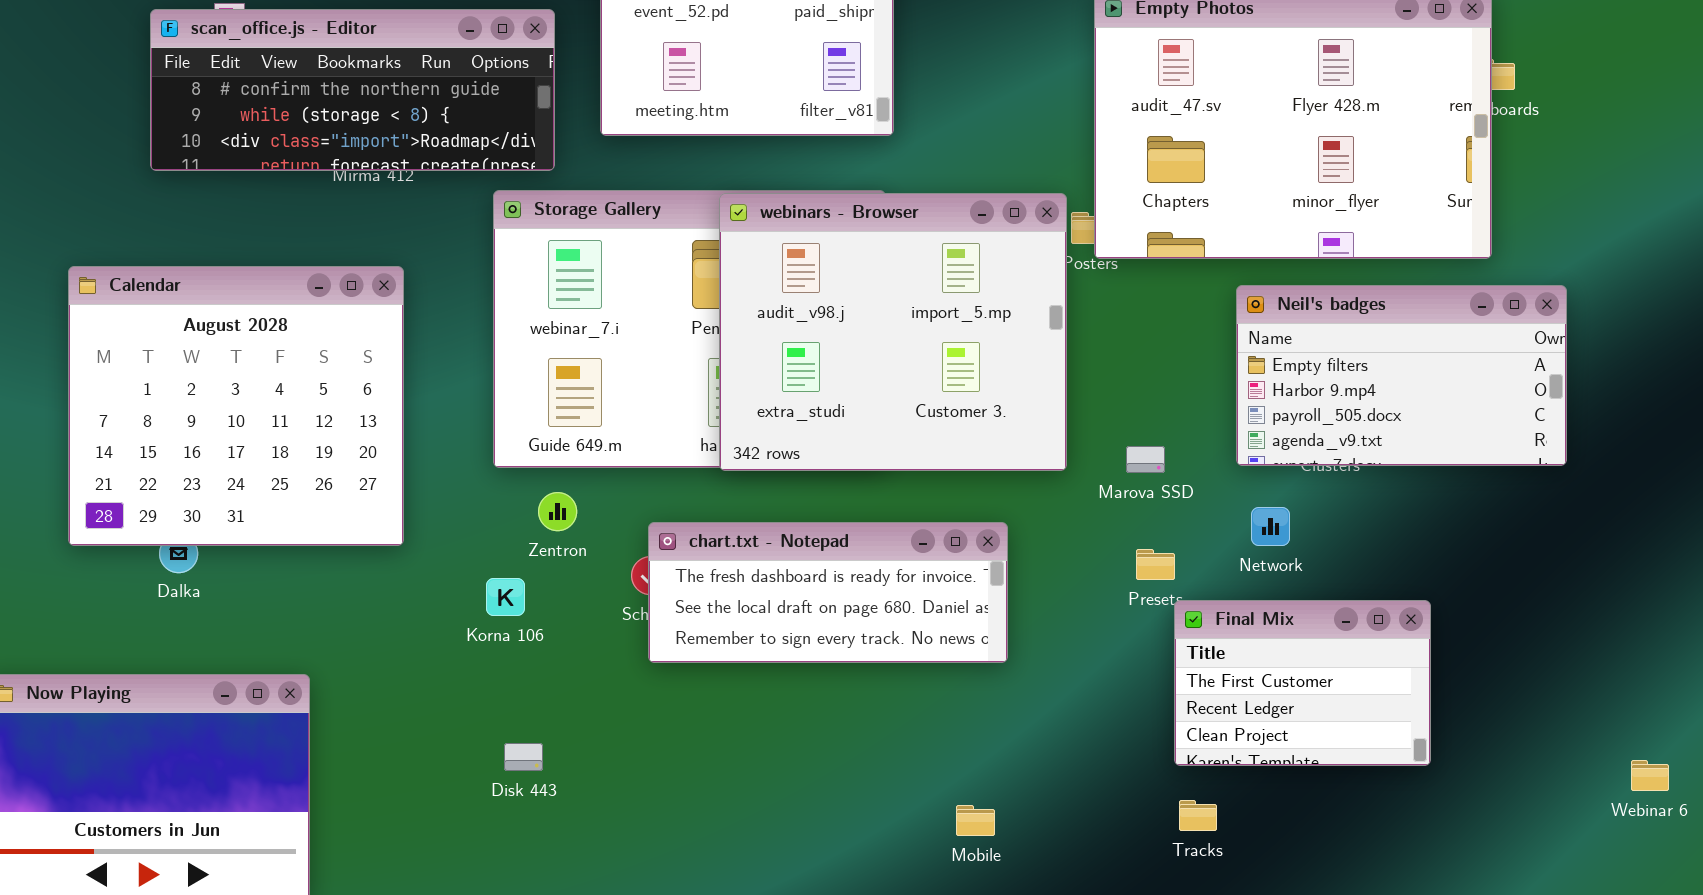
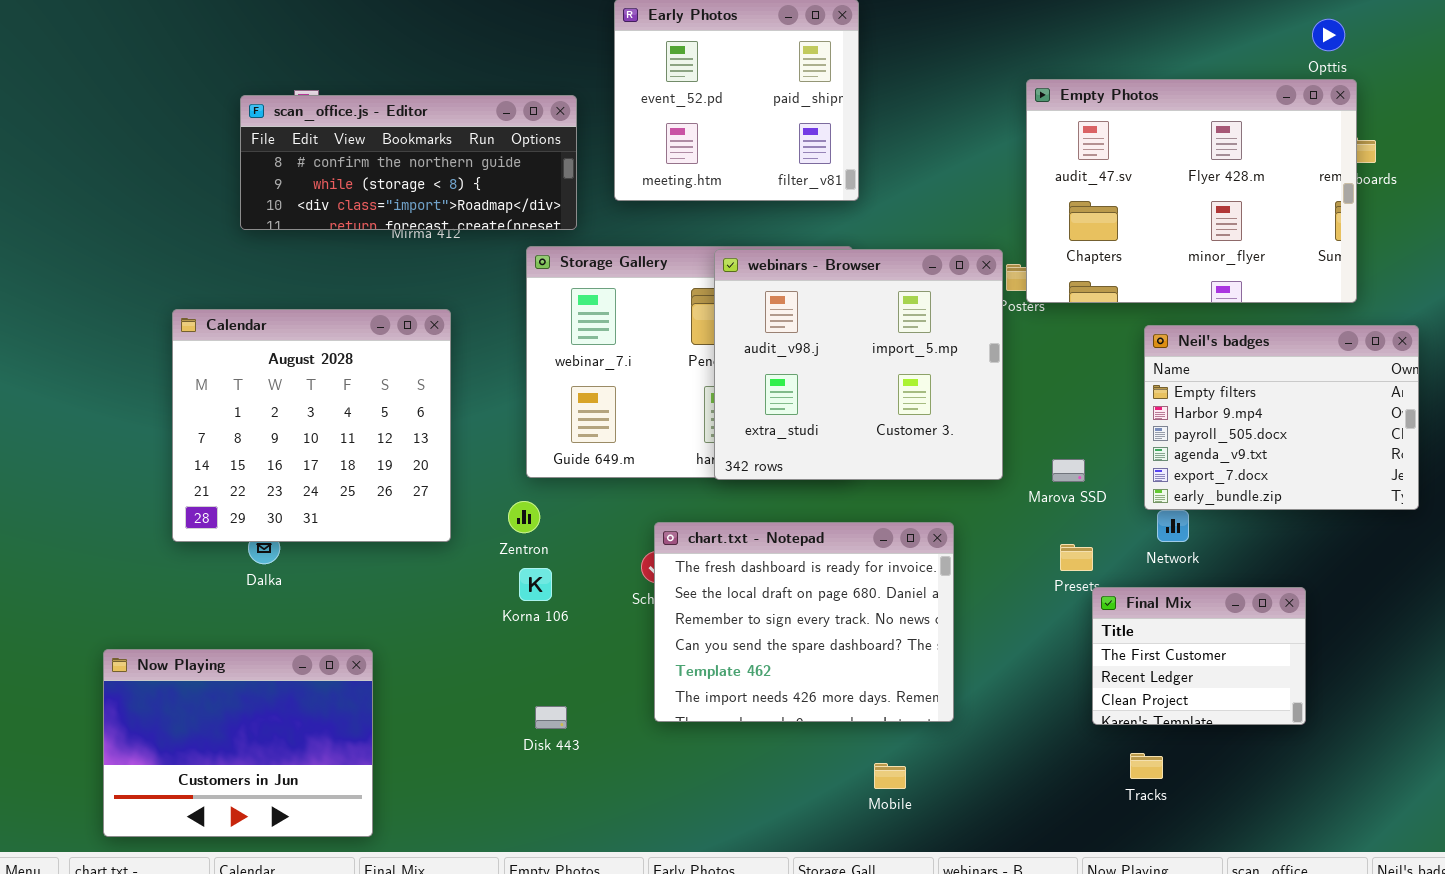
Neil's badges: [1236,285,1567,466] -> [1144,325,1419,510], resized
Zentron: [538,492,577,531] -> [508,501,540,533], moved
chart.txt - Notepad: [648,522,1008,663] -> [654,522,954,722], resized
Tracks: [1179,800,1217,831] -> [1130,753,1163,779], moved
Mobile: [956,805,995,836] -> [874,763,906,789], moved

